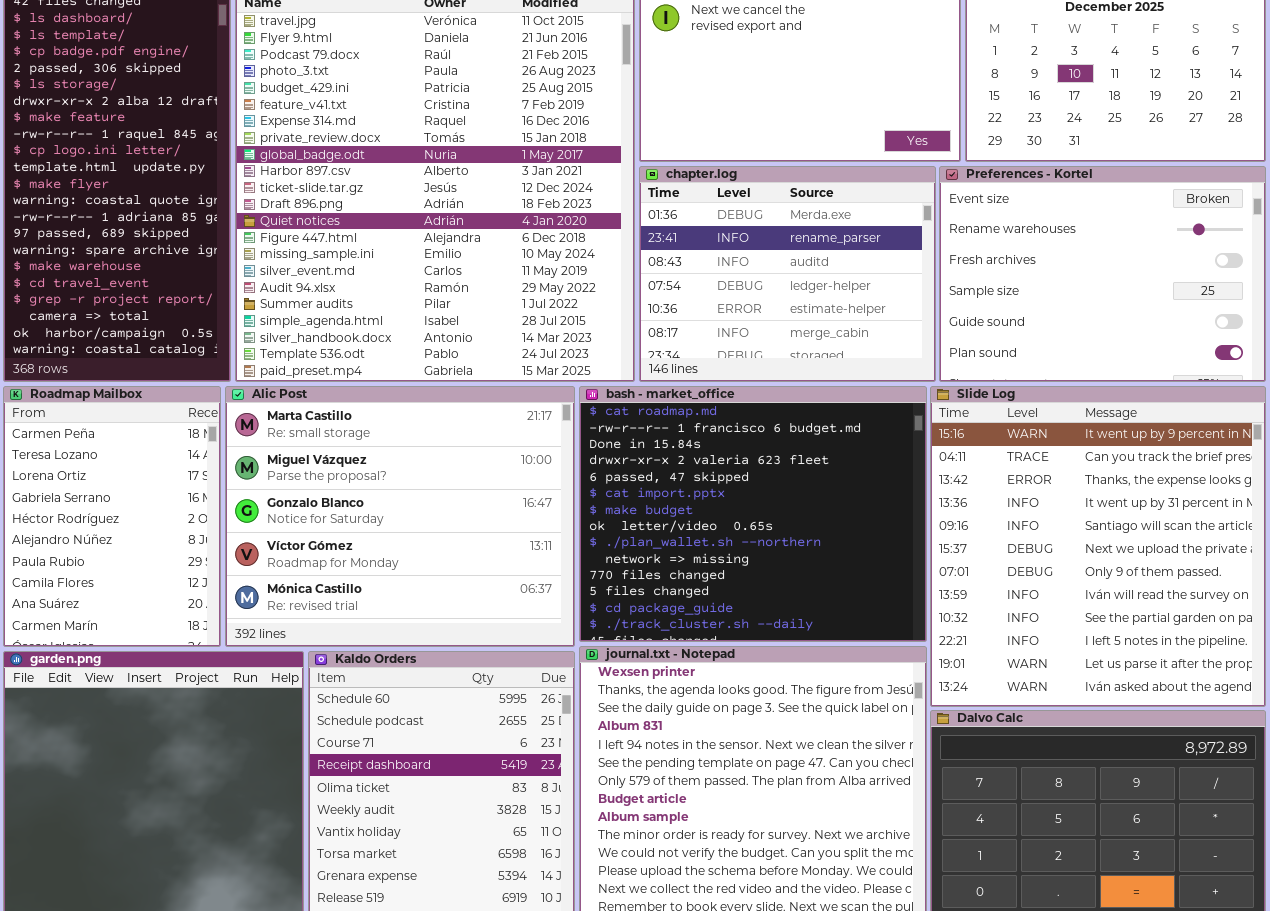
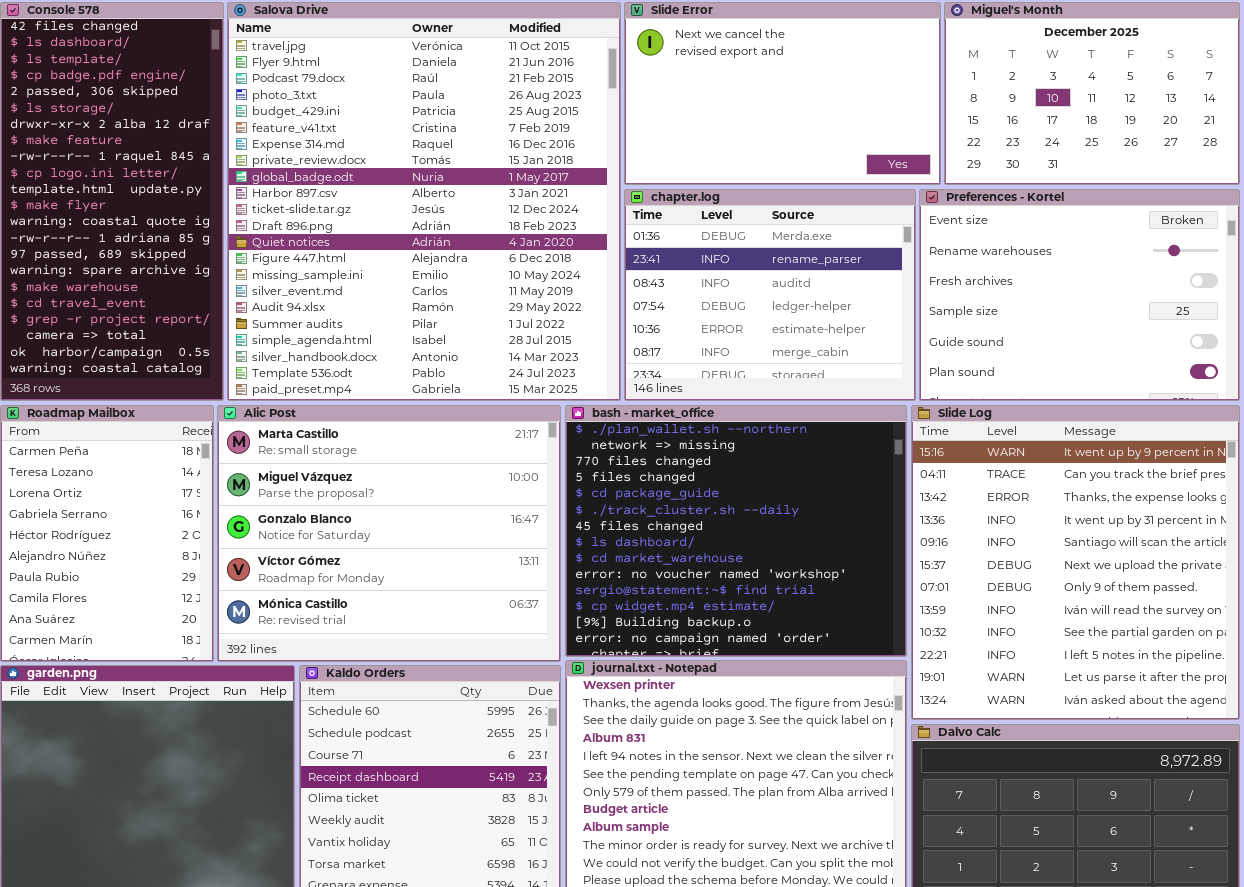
bash - market_office: [579,386,927,642] -> [565,405,907,657], scrolled down 8 rows

